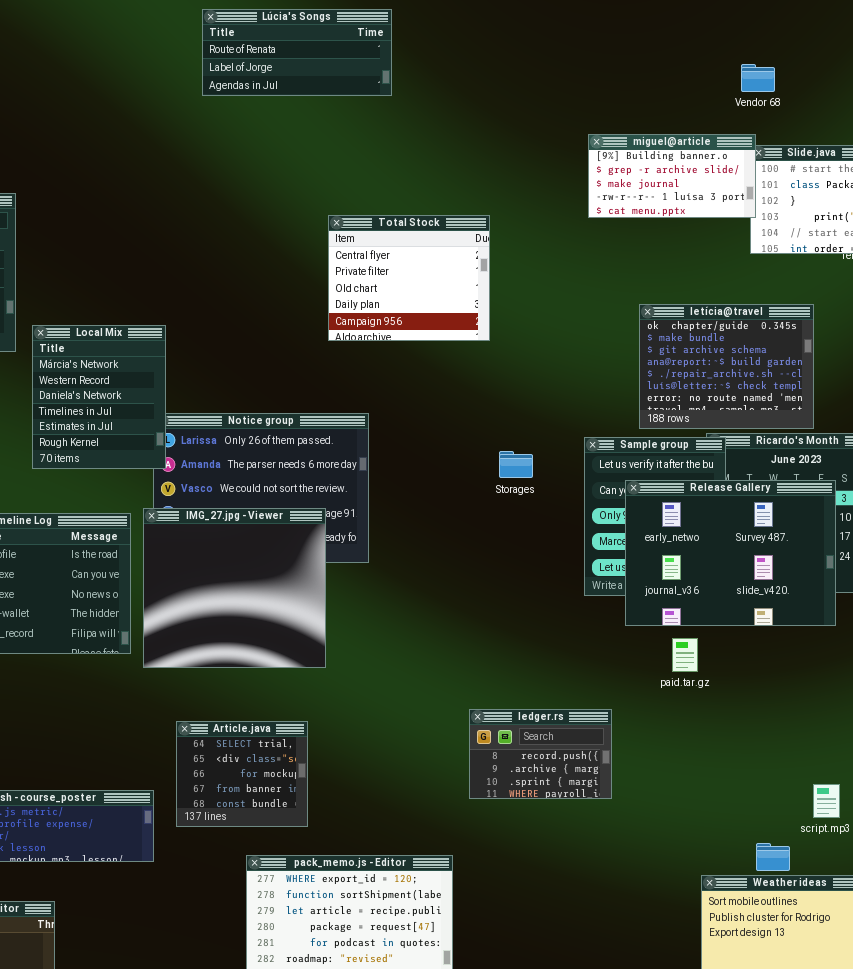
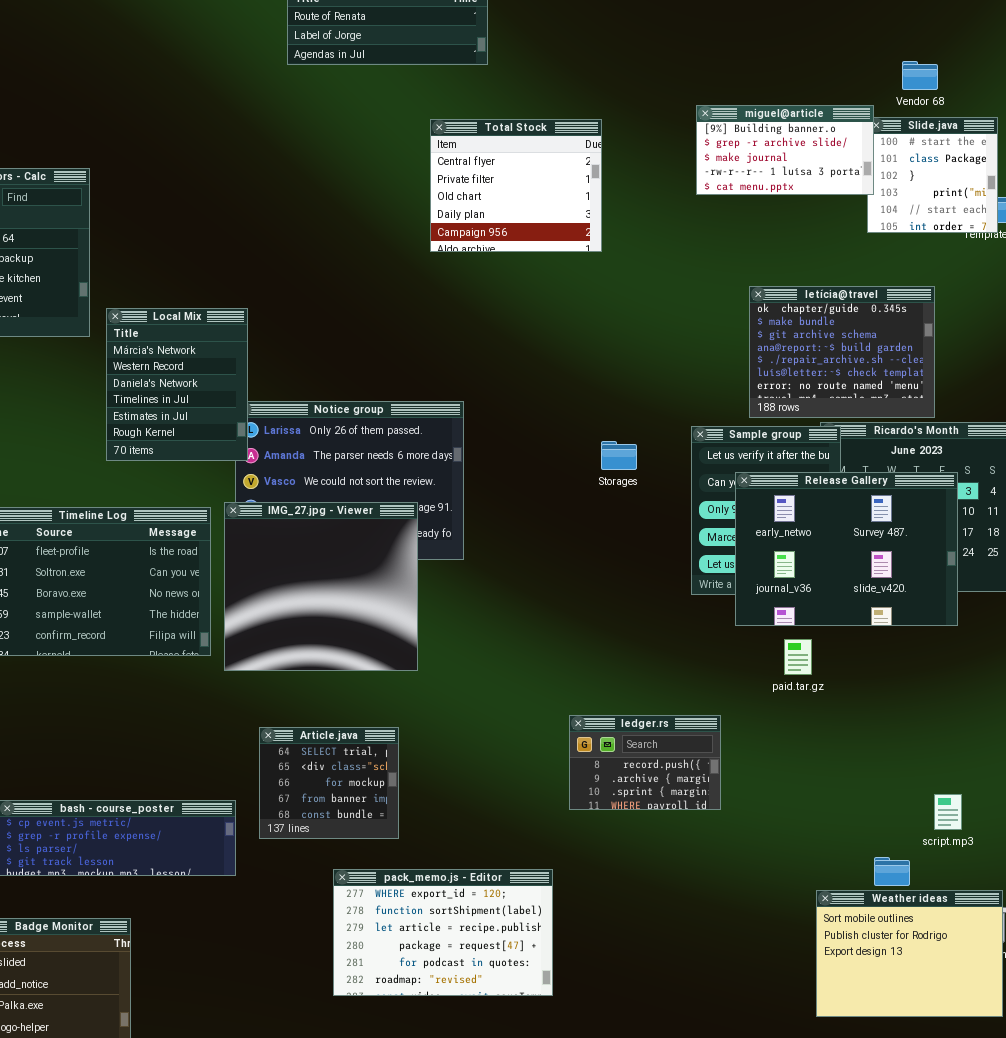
Vendor 68: [741,64,775,92] -> [902,61,938,90], moved
Total Stock: [328,215,490,341] -> [430,119,602,252], moved

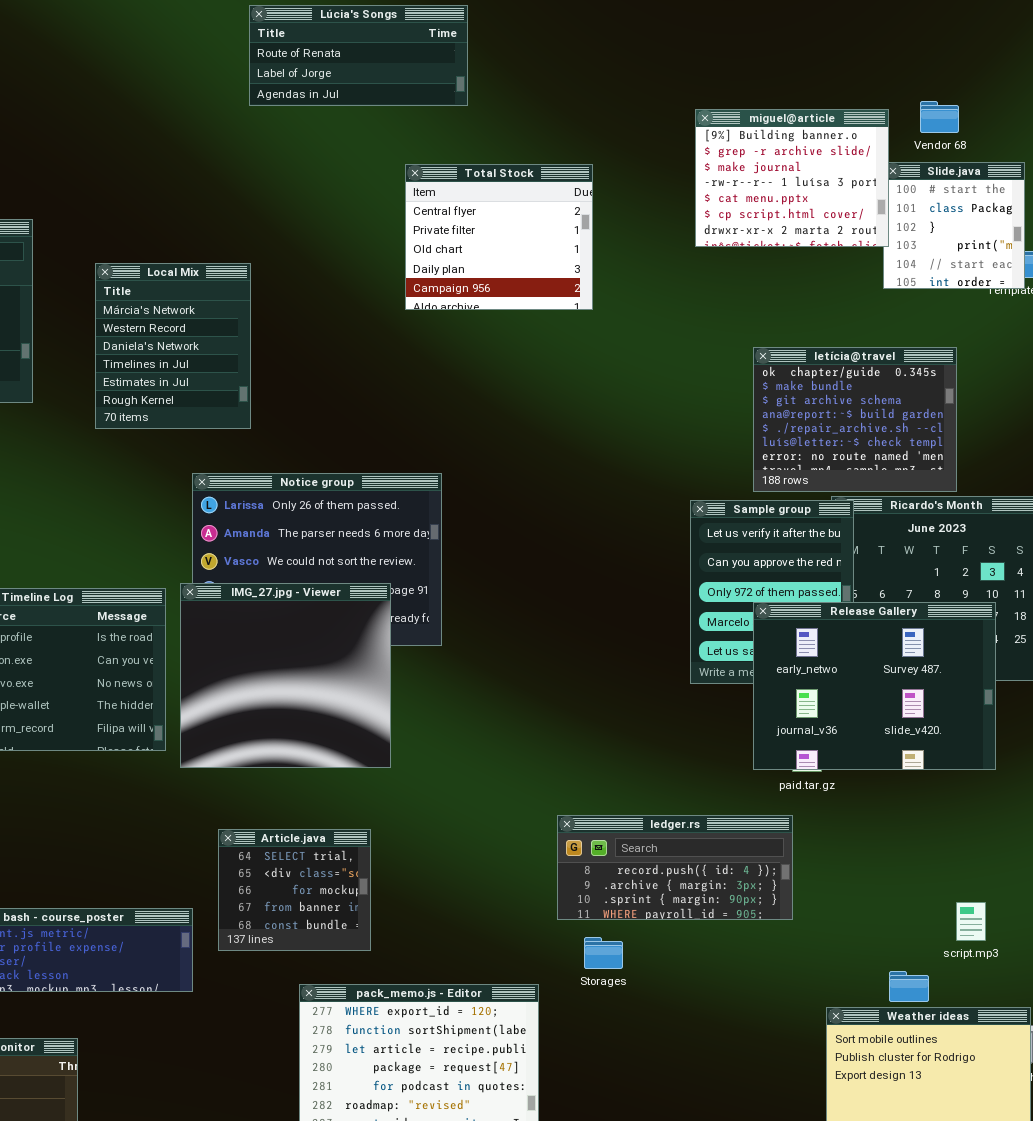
miguel@article: [696,105,874,195] -> [695,109,889,247], resized
Local Mix: [106,308,248,461] -> [95,263,251,429], moved
Storages: [601,441,637,470] -> [584,937,623,969], moved
Release Gallery: [735,472,958,626] -> [753,602,996,770], moved
ledger.rs: [569,715,721,810] -> [557,815,793,920], resized

